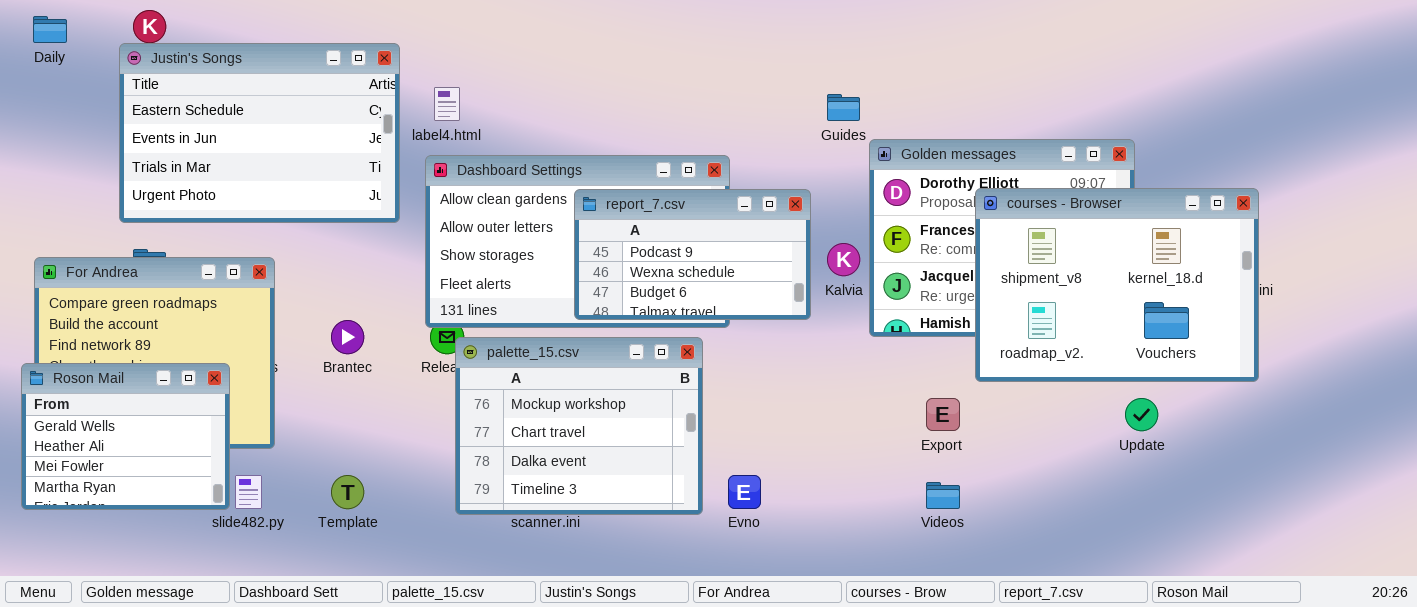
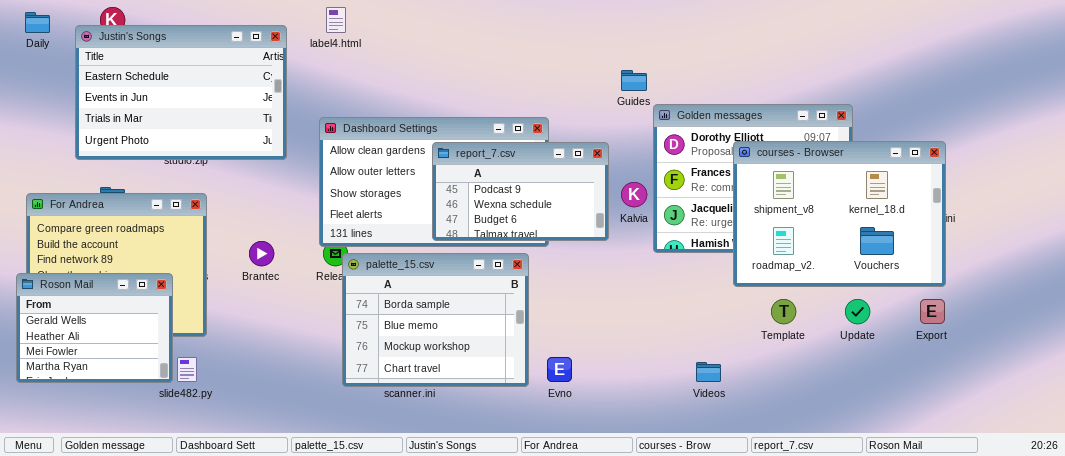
Justin's Songs: [119,43,400,223] -> [75,25,287,160], moved
label4.html: [434,87,460,121] -> [326,7,346,33], moved
palette_15.csv: [455,337,703,515] -> [342,253,529,387], scrolled up 2 rows
Export: [926,398,960,431] -> [920,299,945,324], moved
Template: [331,475,364,509] -> [771,299,796,324], moved

